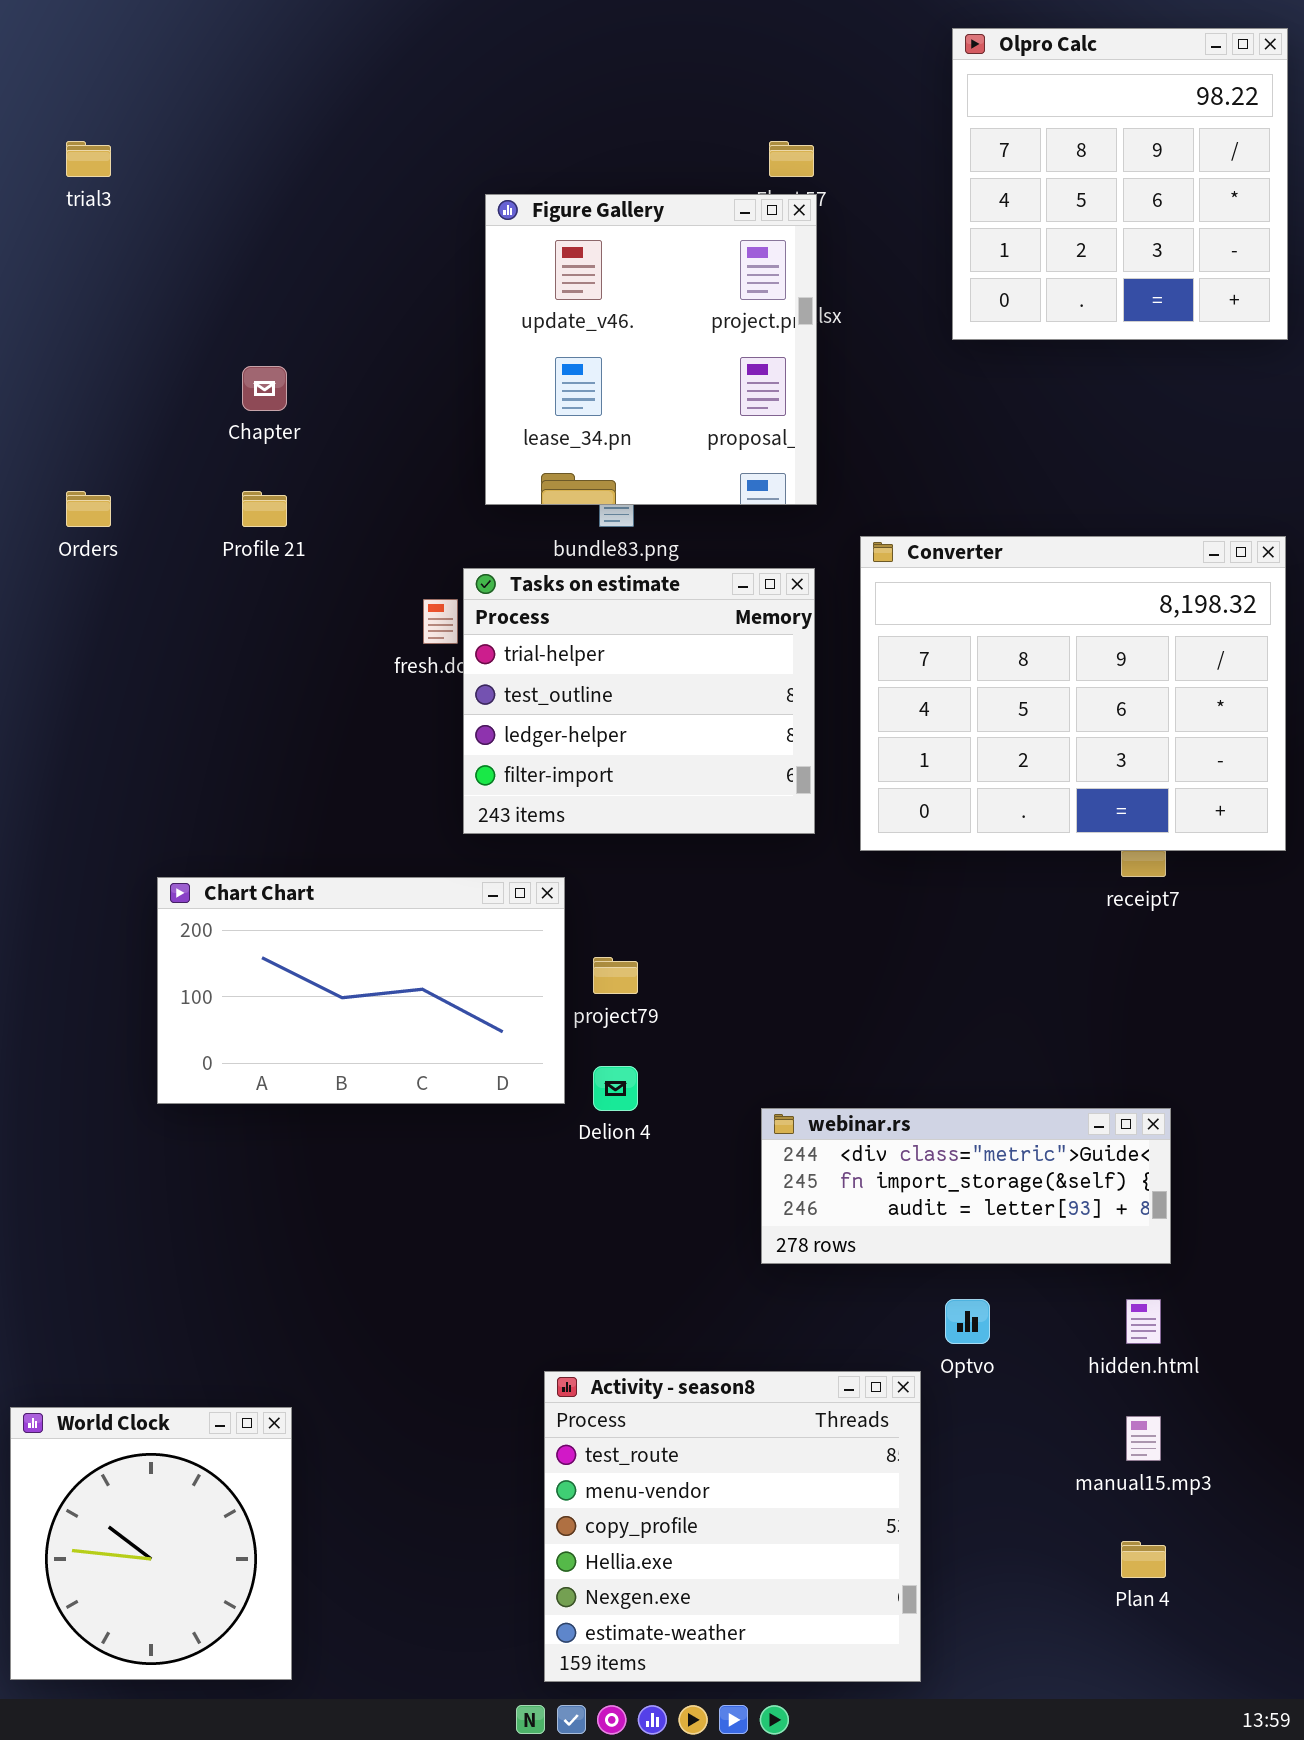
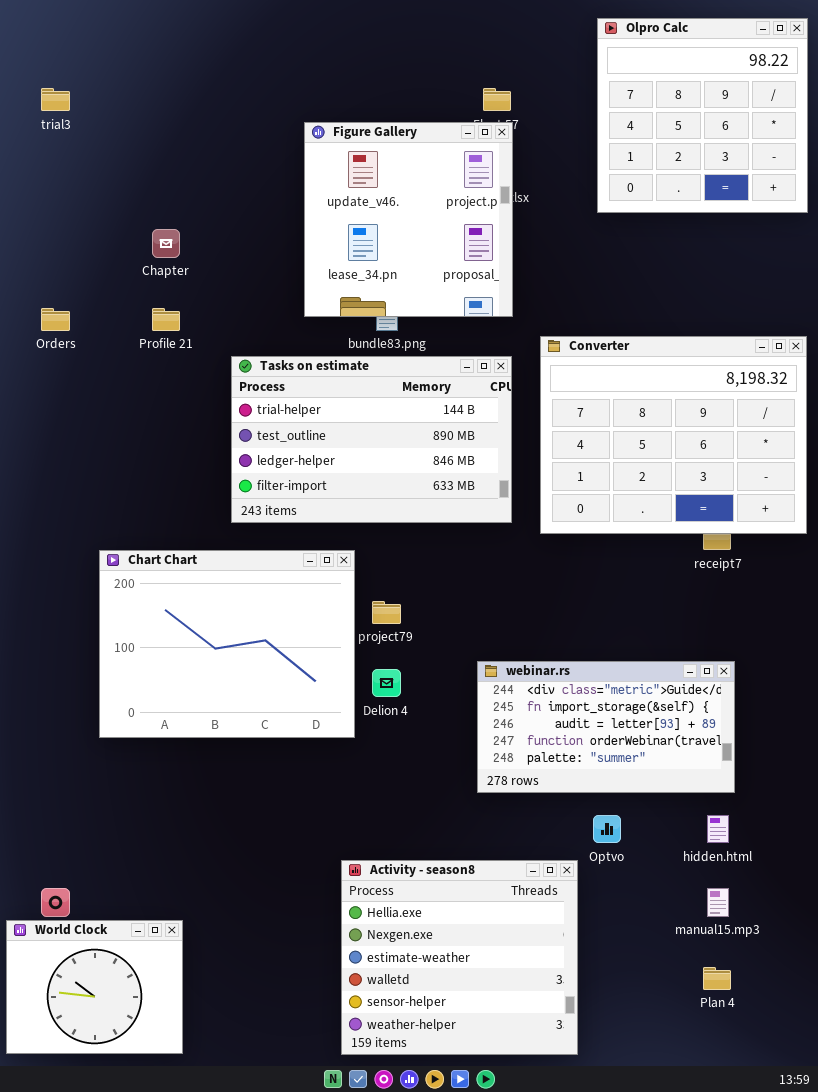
Tasks on estimate: [463,568,815,834] -> [231,356,512,523], resized
Chart Chart: [157,877,565,1104] -> [99,550,355,738], resized
webinar.rs: [761,1108,1171,1264] -> [477,661,735,793], resized
Activity - season8: [544,1371,921,1682] -> [341,860,578,1055], scrolled down 3 rows
World Clock: [10,1407,292,1680] -> [6,920,183,1054], resized

